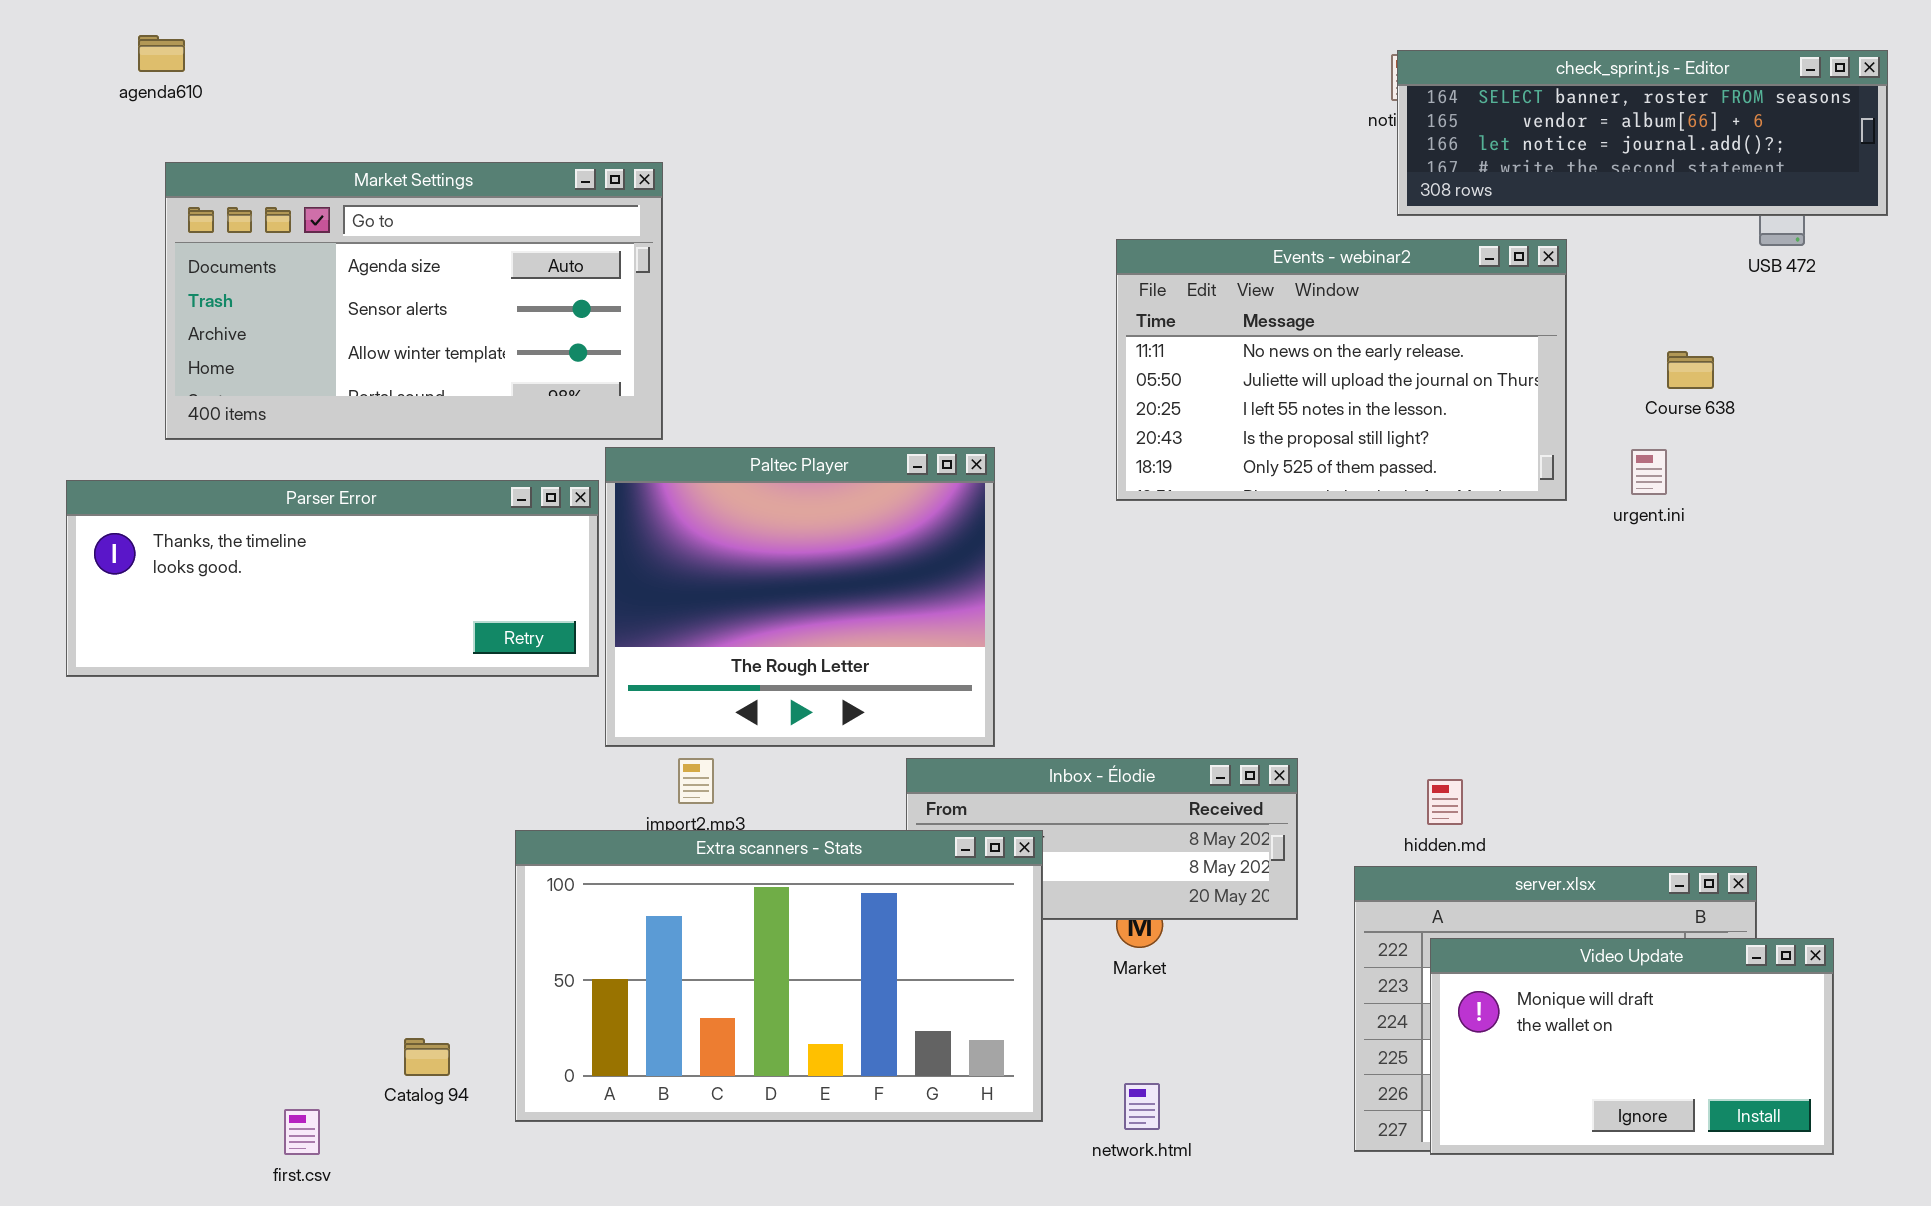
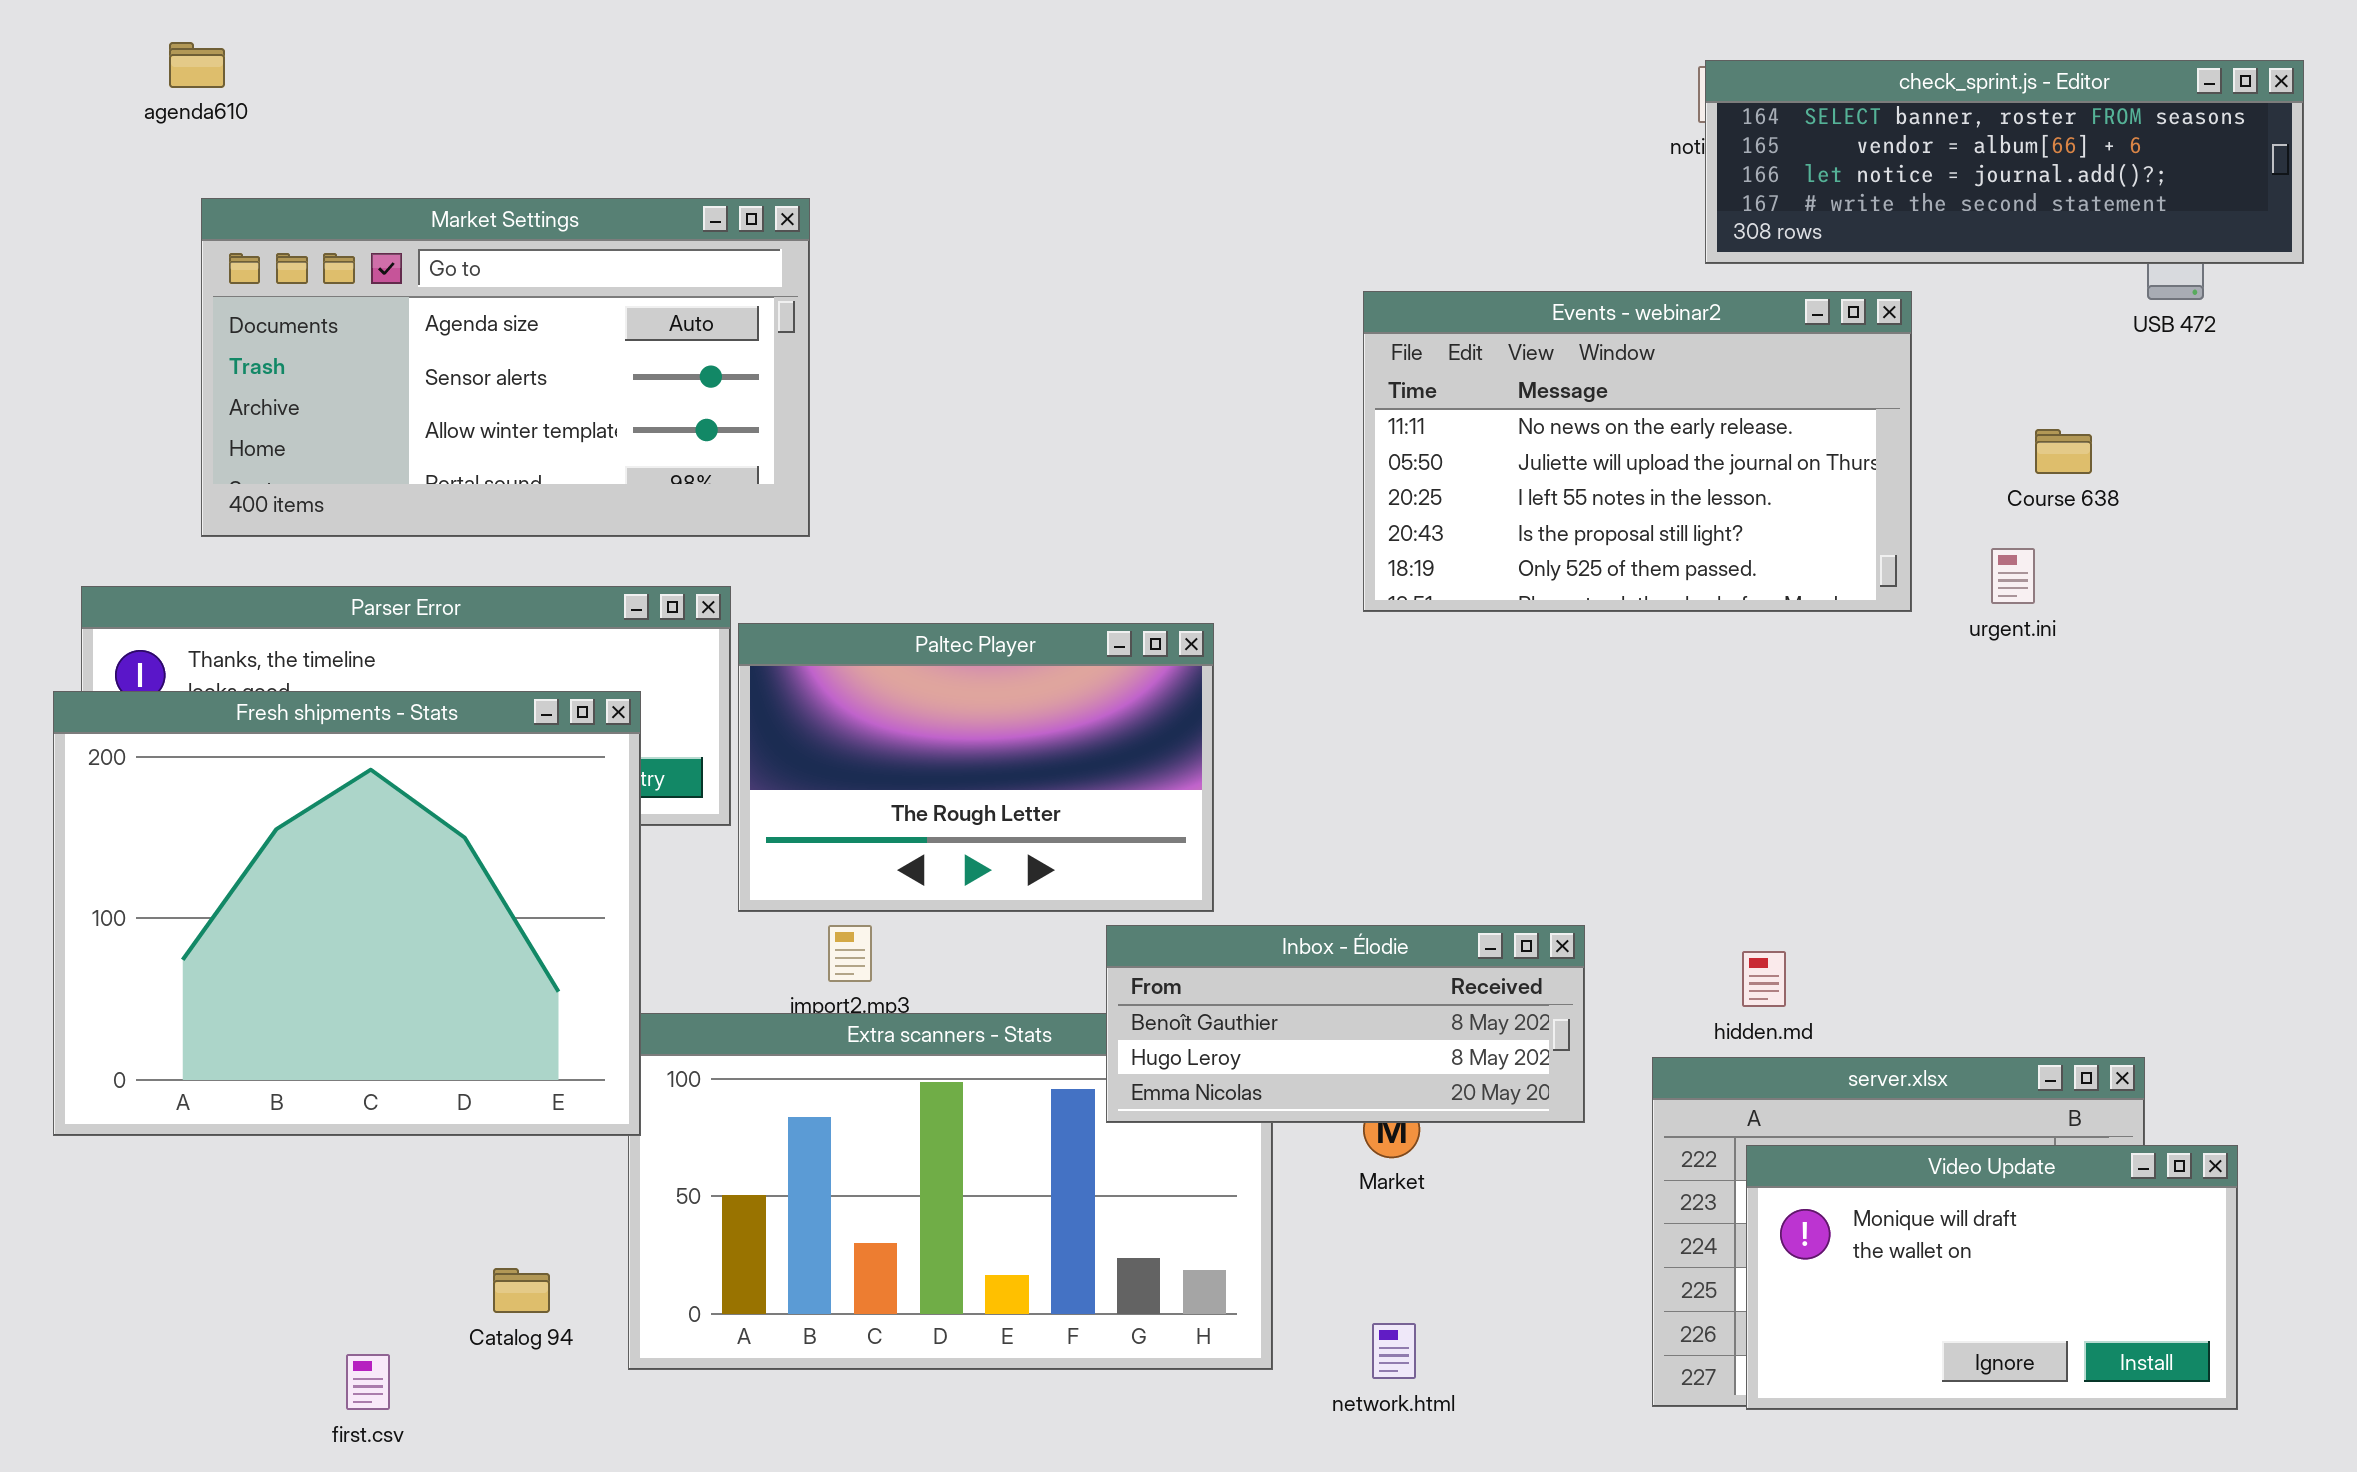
Paltec Player: [605,447,995,747] -> [738,623,1214,912], resized
Fresh shipments - Stats: none -> [53,691,641,1136], opened
Inbox - Élodie: [906,758,1298,920] -> [1106,925,1585,1123], raised

